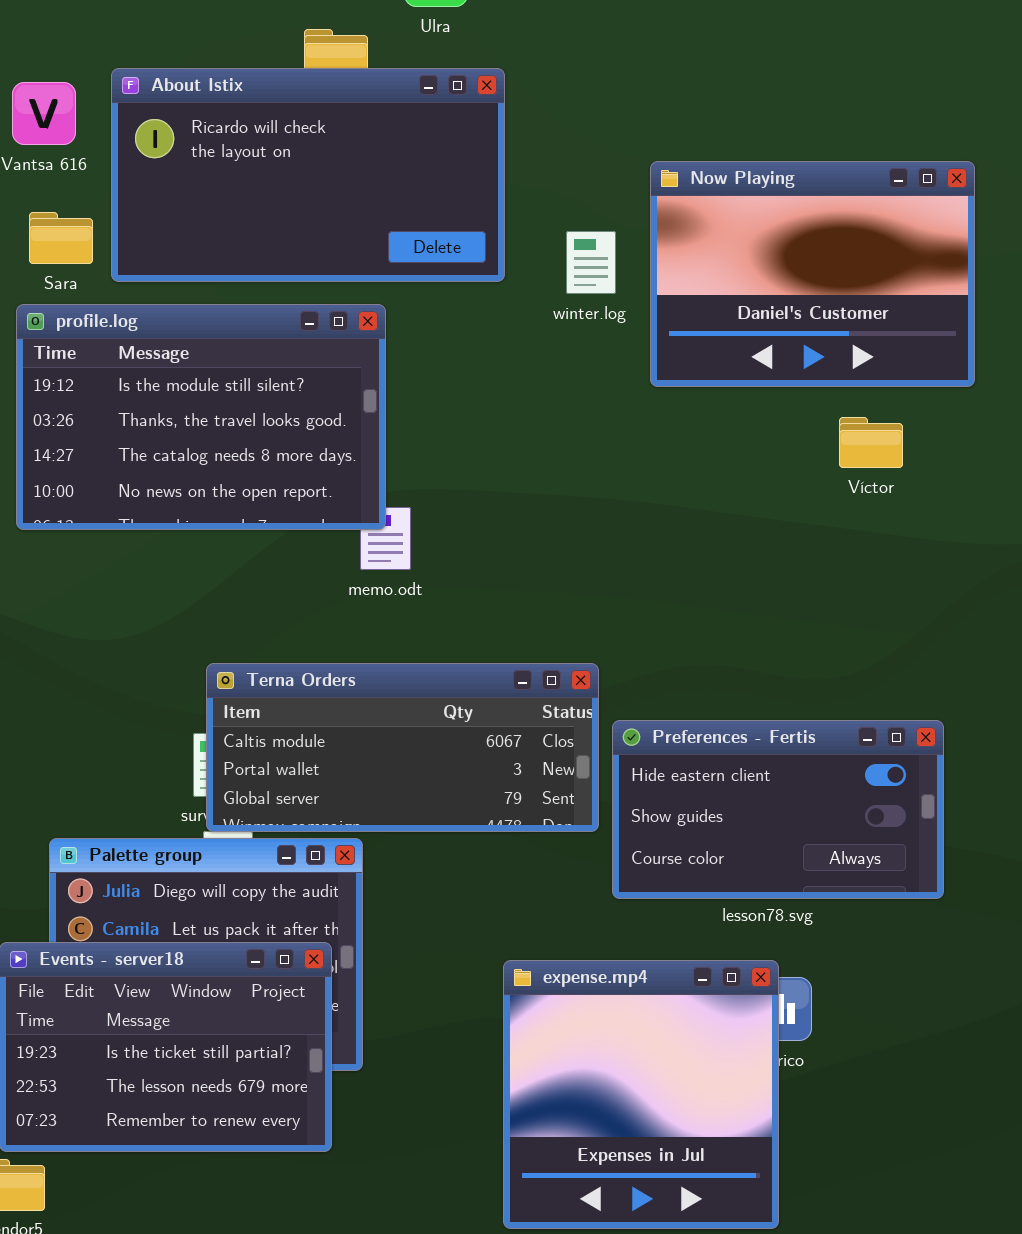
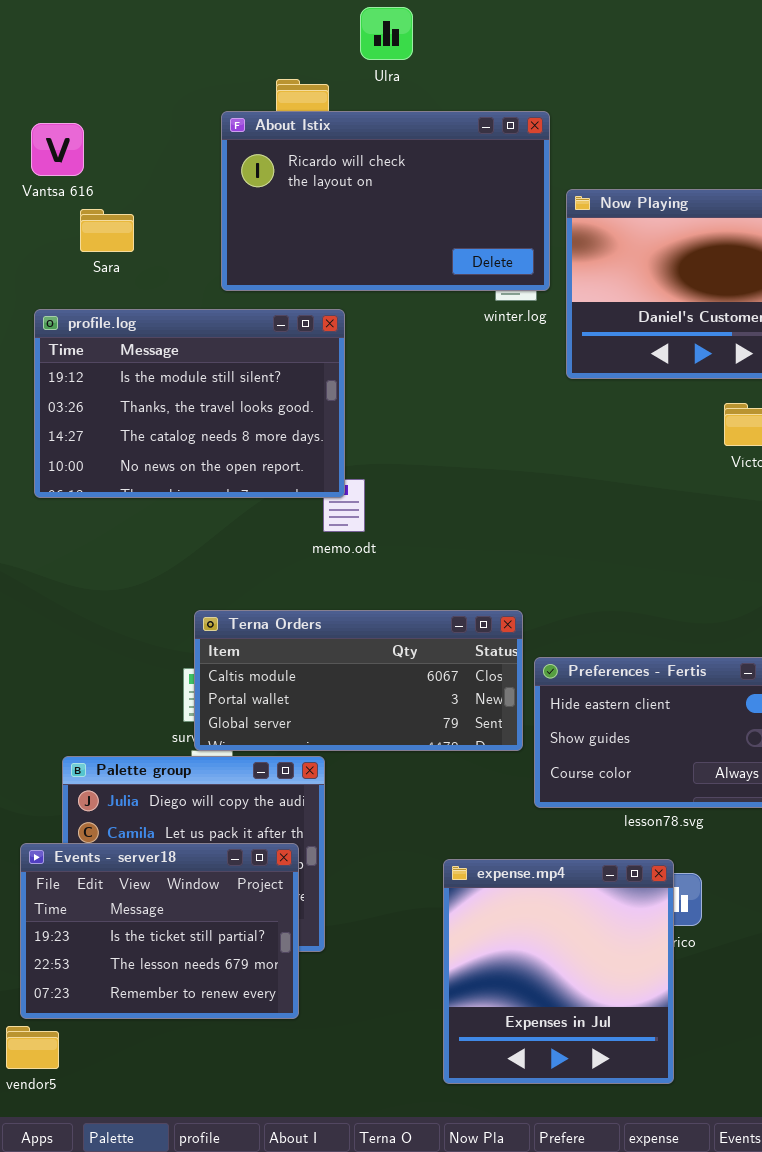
About Istix: [111,68,505,282] -> [221,111,550,291], moved
Sara: [29,212,93,264] -> [80,209,134,252], moved

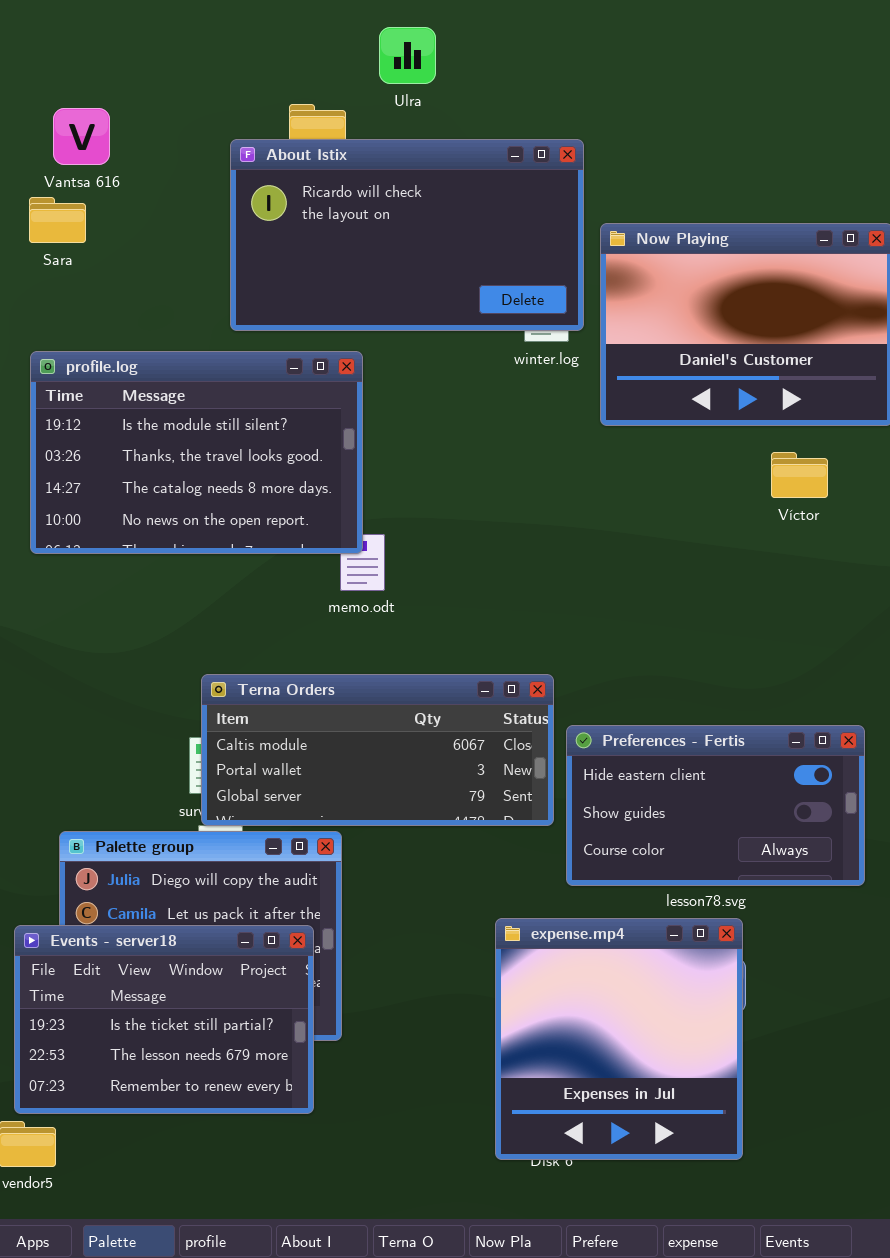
Vantsa 616: [31,123,84,176] -> [53,108,110,165], moved
Sara: [80,209,134,252] -> [29,197,86,243], moved
expense.mp4: [443,859,674,1084] -> [495,918,743,1160], moved

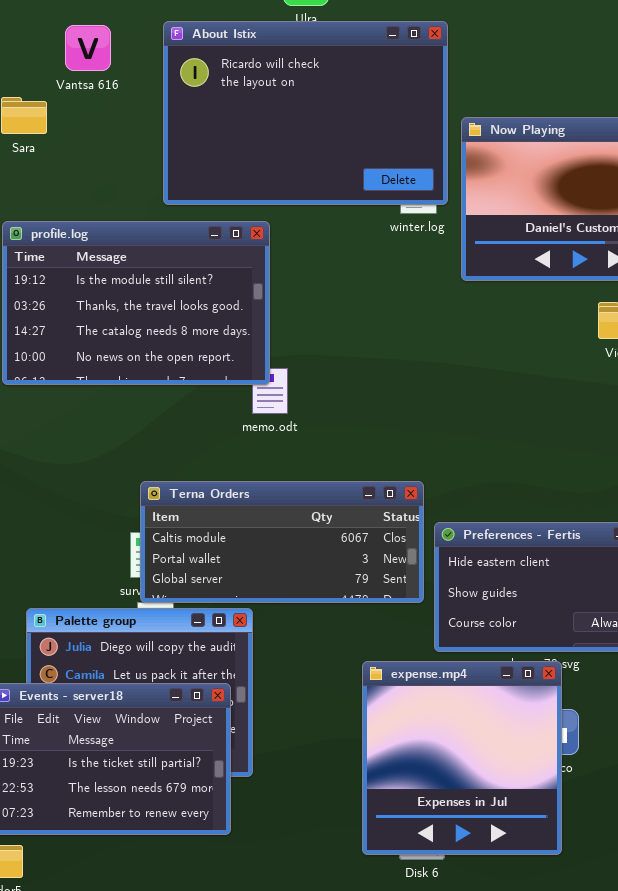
Vantsa 616: [53,108,110,165] -> [65,25,111,71], moved
About Istix: [230,139,584,331] -> [163,21,448,205], resized
expense.mp4: [495,918,743,1160] -> [362,661,562,855], moved

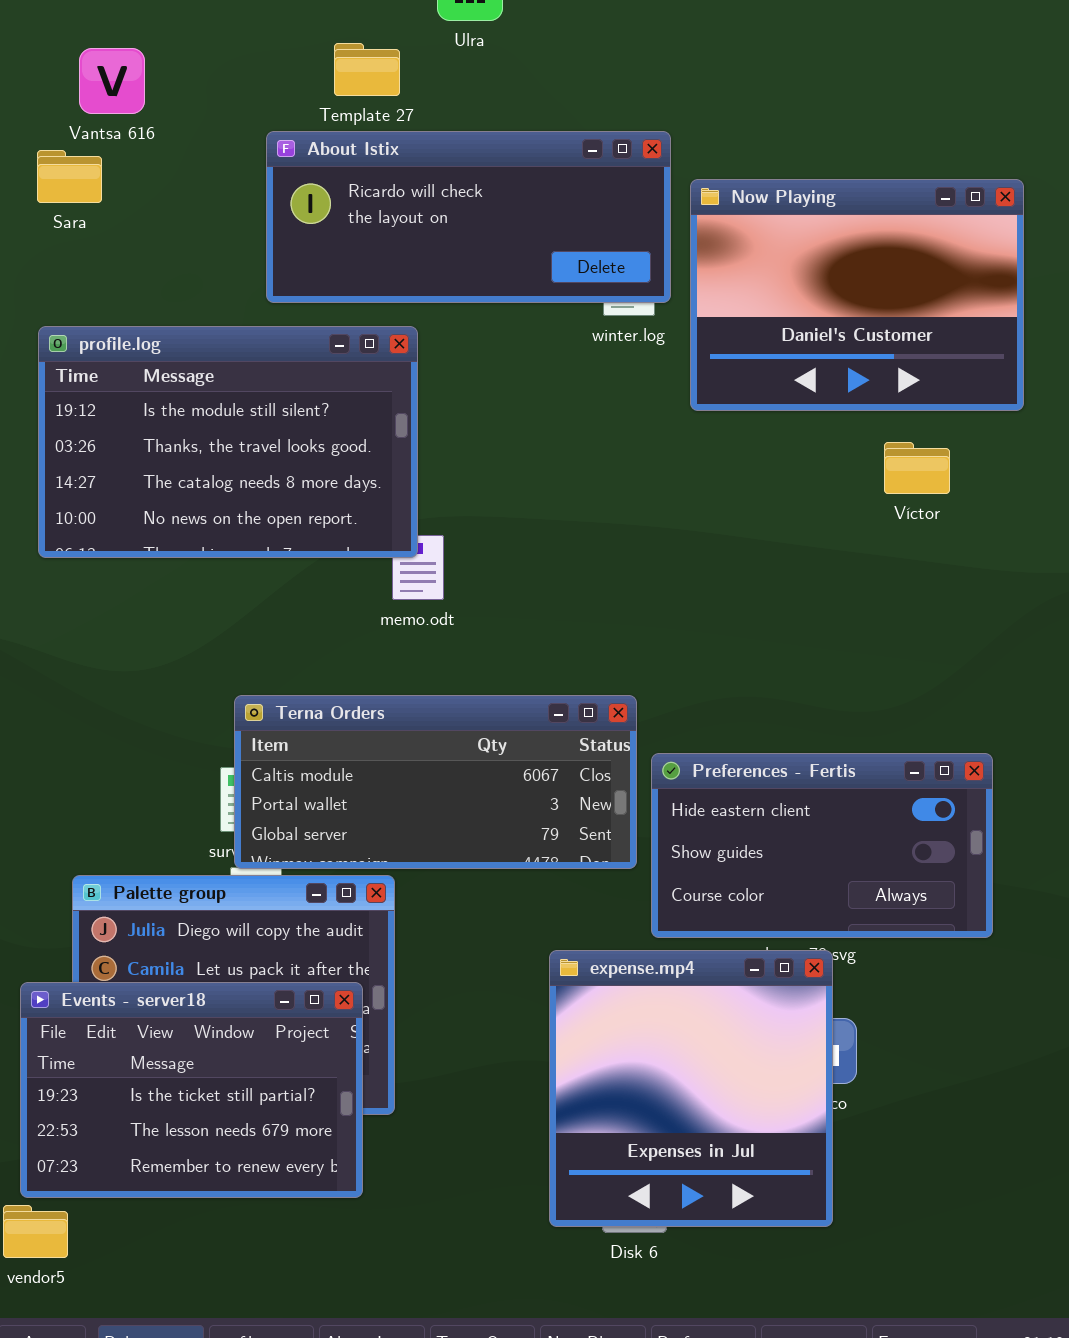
About Istix: [163,21,448,205] -> [266,131,671,303], resized
Vantsa 616: [65,25,111,71] -> [79,48,145,114], moved

